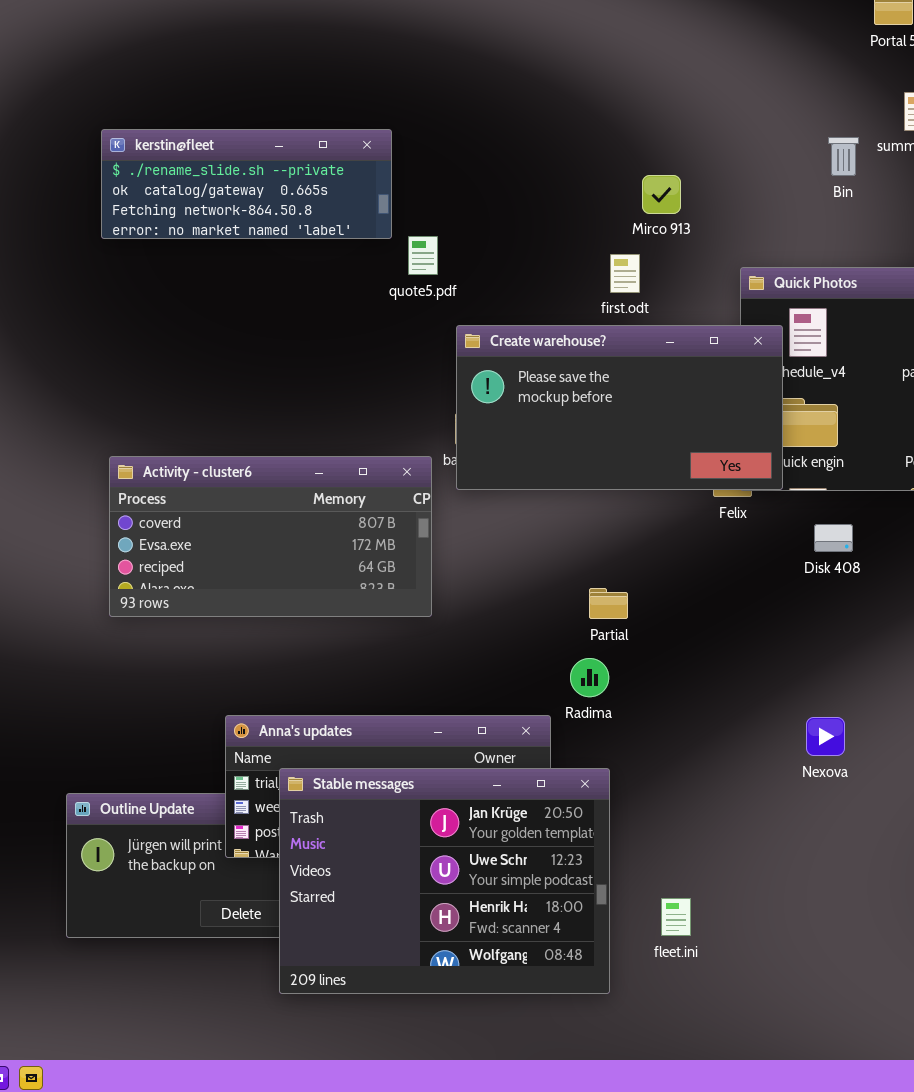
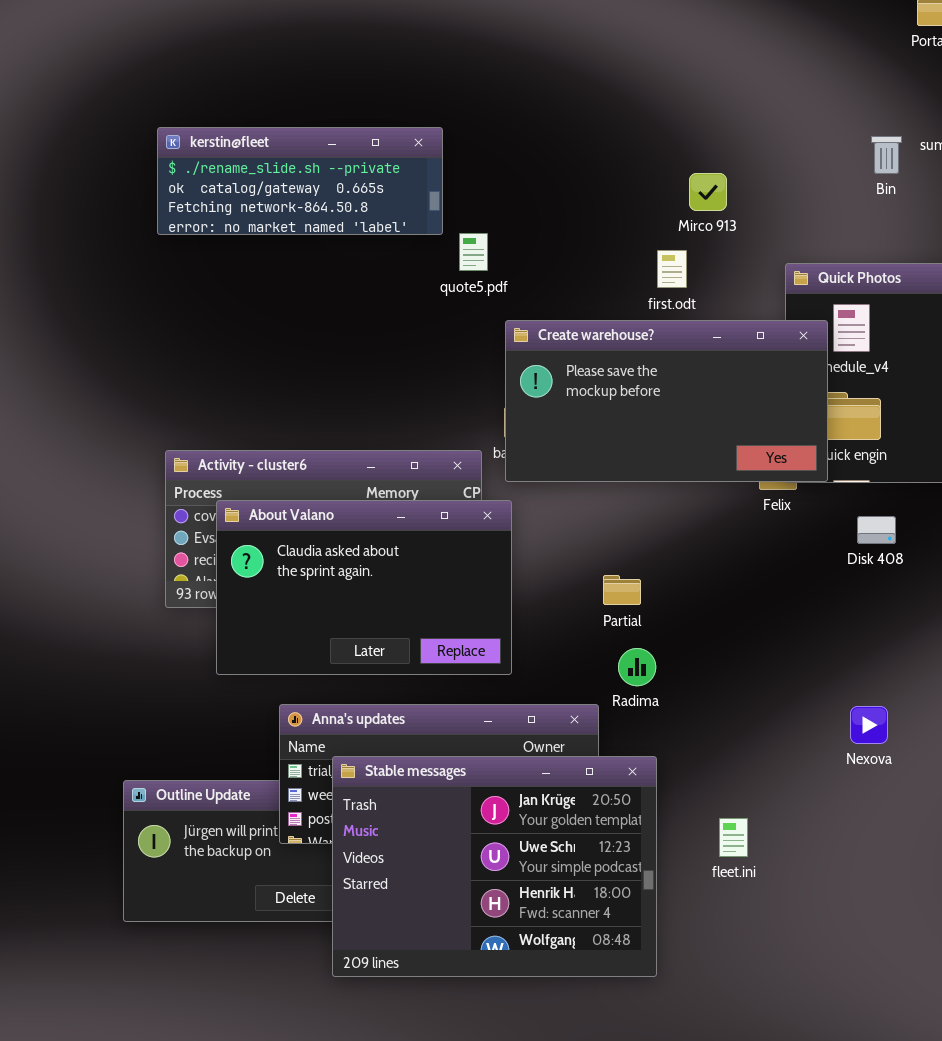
About Valano: none -> [216,500,512,675], opened
Partial: [589,588,628,619] -> [603,575,641,605], moved
fleet.ini: [661,898,691,936] -> [719,818,748,857], moved

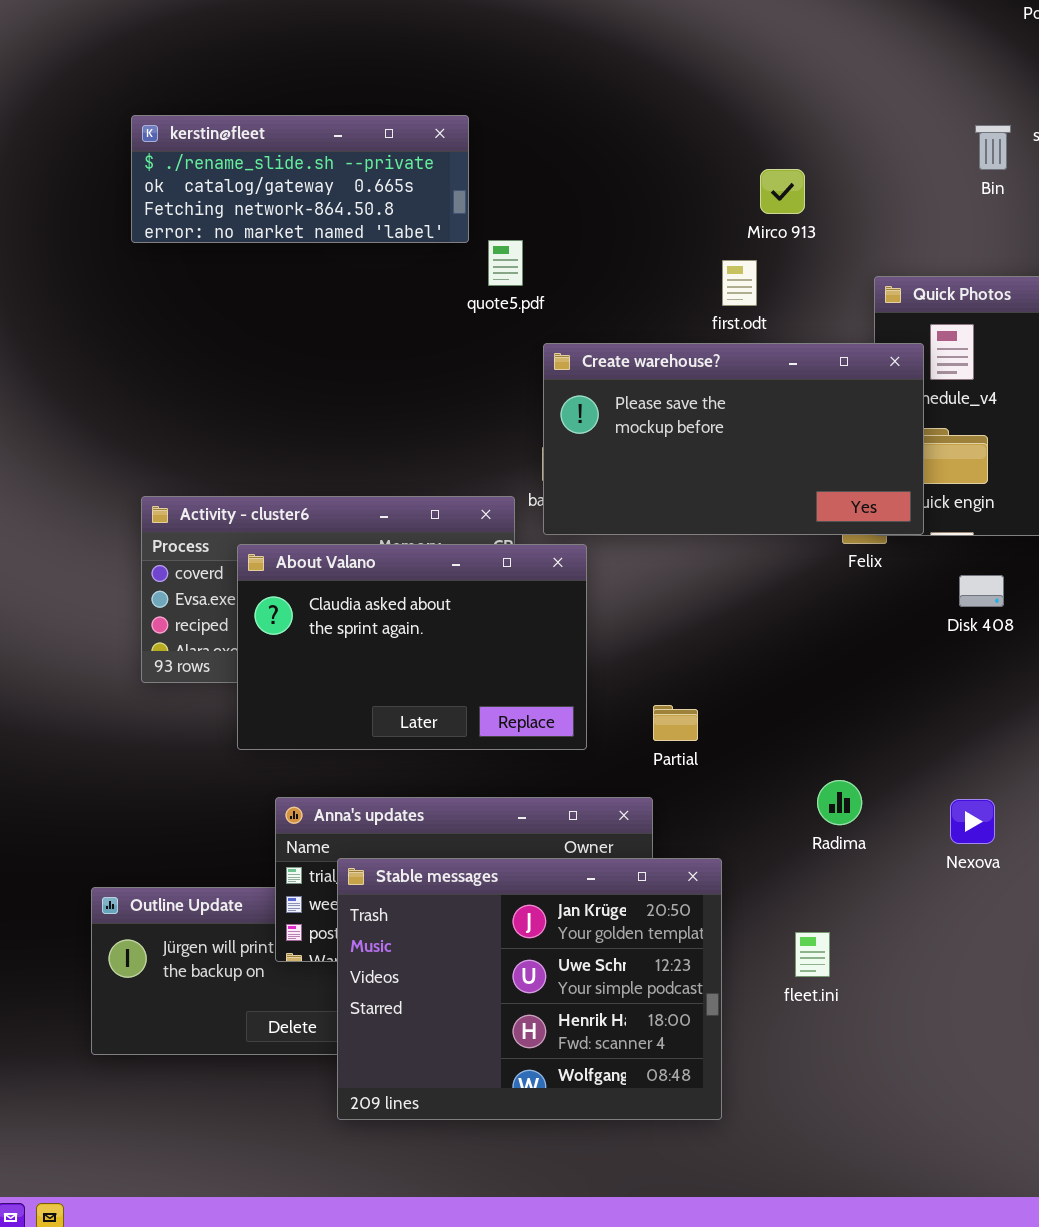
About Valano: [216,500,512,675] -> [237,544,587,750], moved
Partial: [603,575,641,605] -> [653,705,698,741], moved
Radima: [618,648,656,686] -> [817,780,862,825], moved

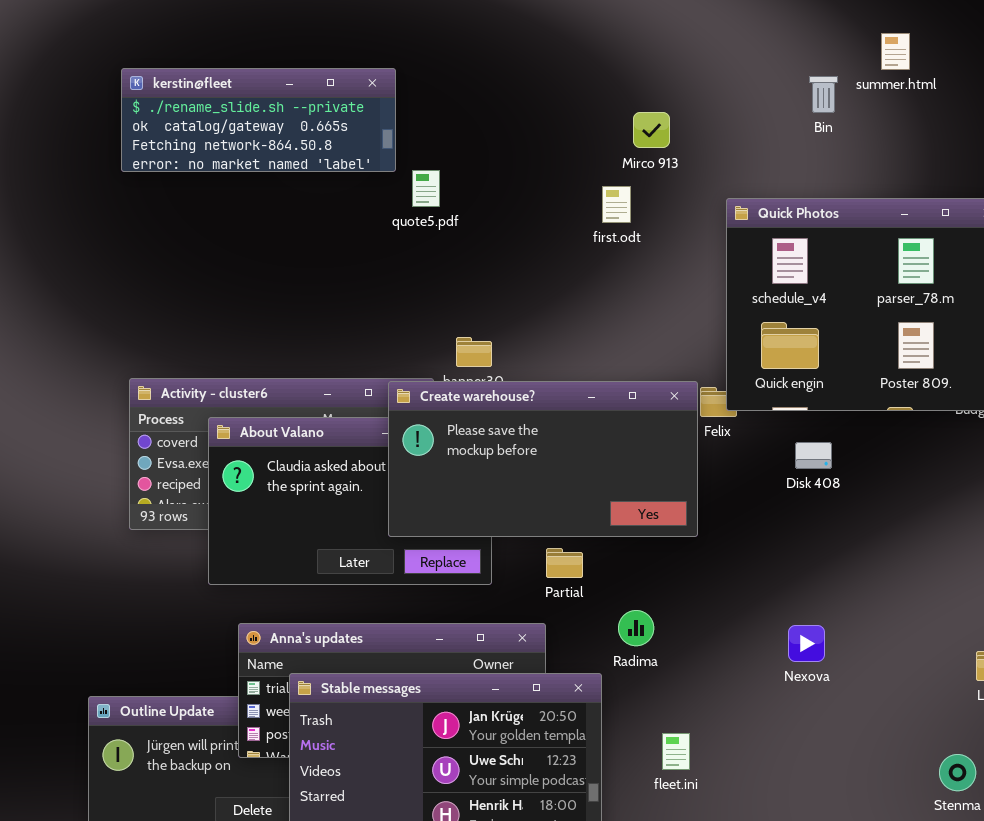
Create warehouse?: [543,343,924,535] -> [388,381,698,537], moved
Radima: [817,780,862,825] -> [618,610,654,646], moved

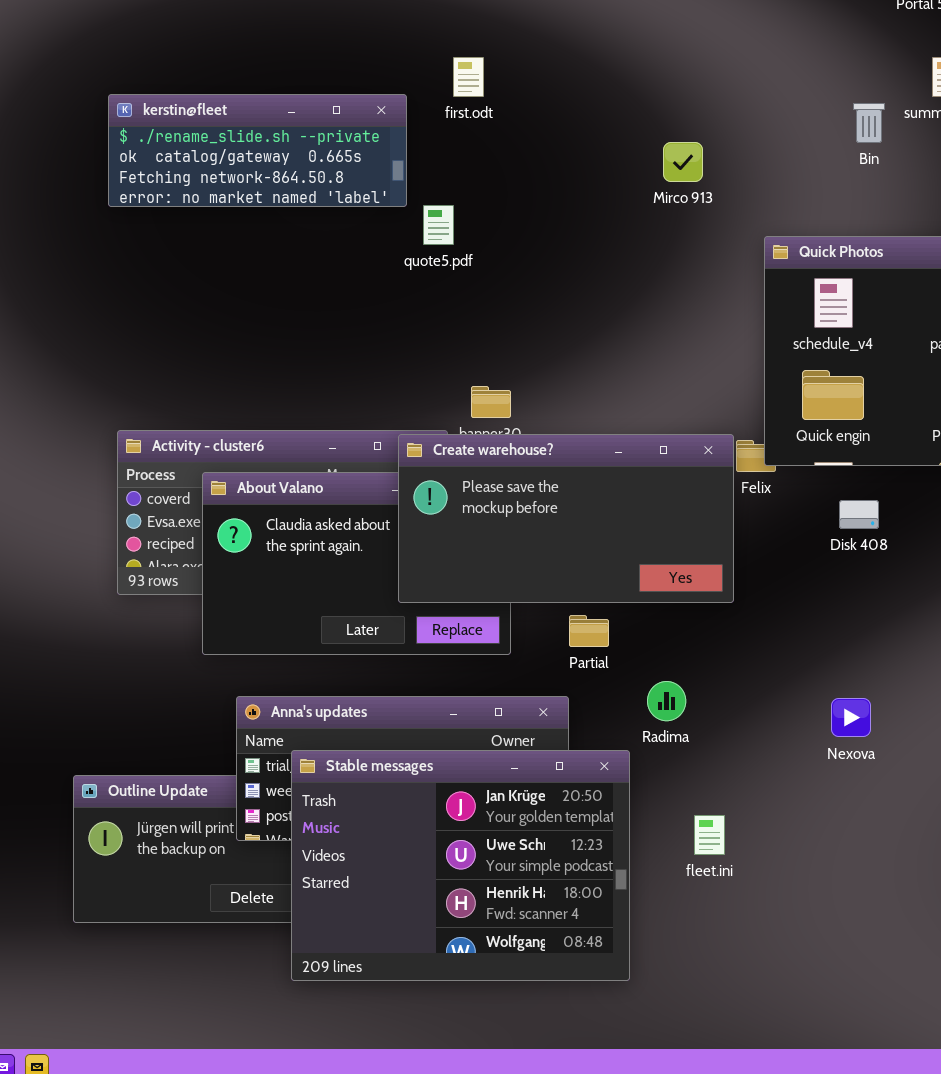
first.odt: [602,186,631,223] -> [453,57,484,97], moved

